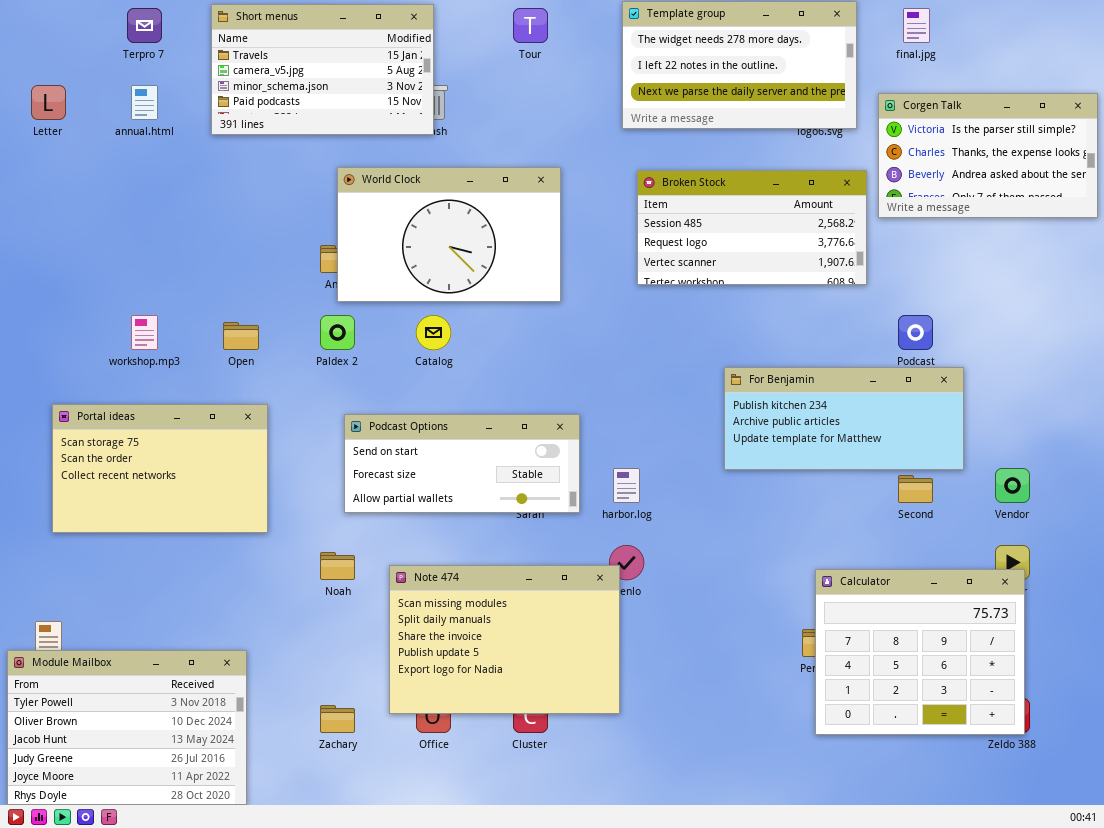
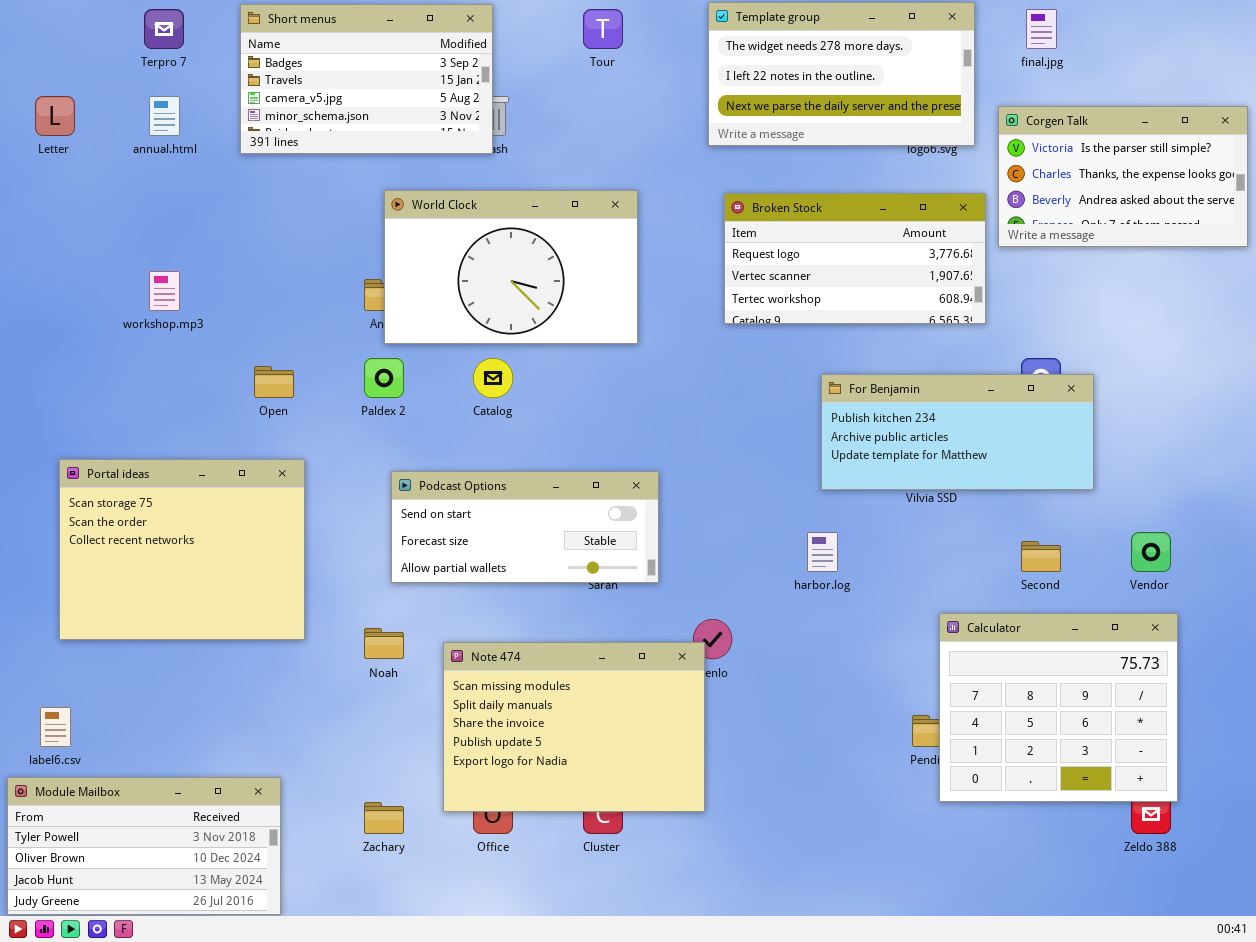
Short menus: [211,4,434,135] -> [240,4,493,154], scrolled up 1 row
Broken Stock: [637,170,867,285] -> [724,193,986,324], scrolled down 1 row
workshop.mp3: [131,315,158,350] -> [149,271,180,311], moved
For Benjamin: [724,367,964,470] -> [821,374,1094,490], moved
Portal ideas: [52,404,268,533] -> [59,459,305,640], resized
harbor.log: [613,468,640,503] -> [807,532,838,572], moved
Calculator: [815,569,1025,735] -> [939,613,1178,802], moved
Module Mailbox: [7,650,247,805] -> [7,777,281,915], resized

